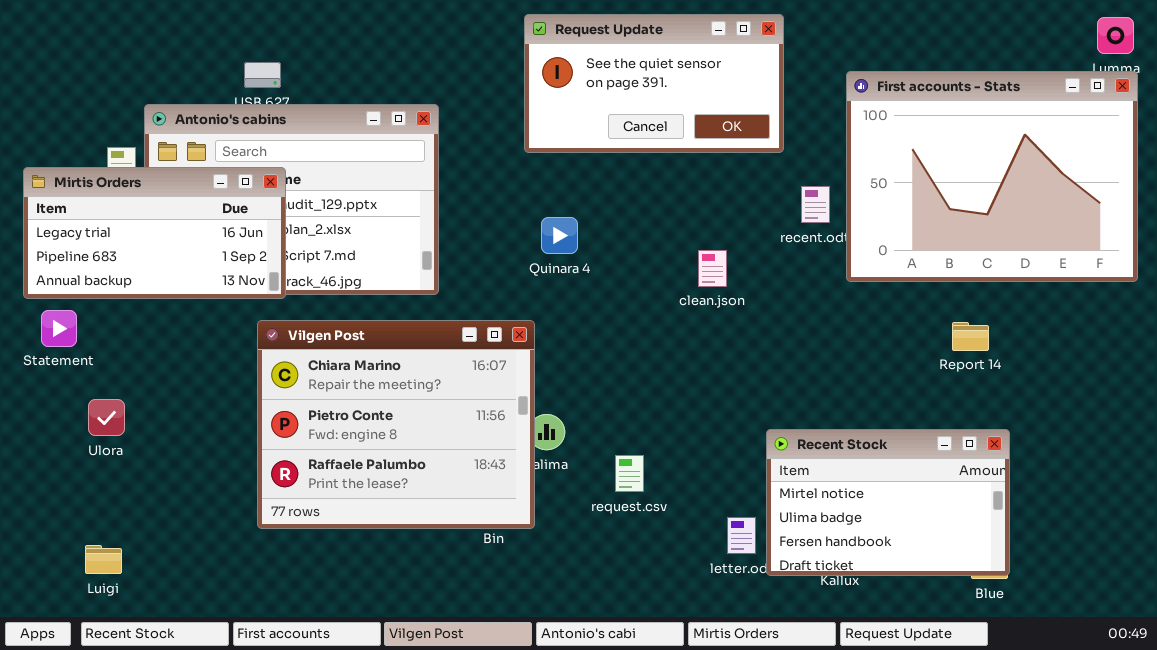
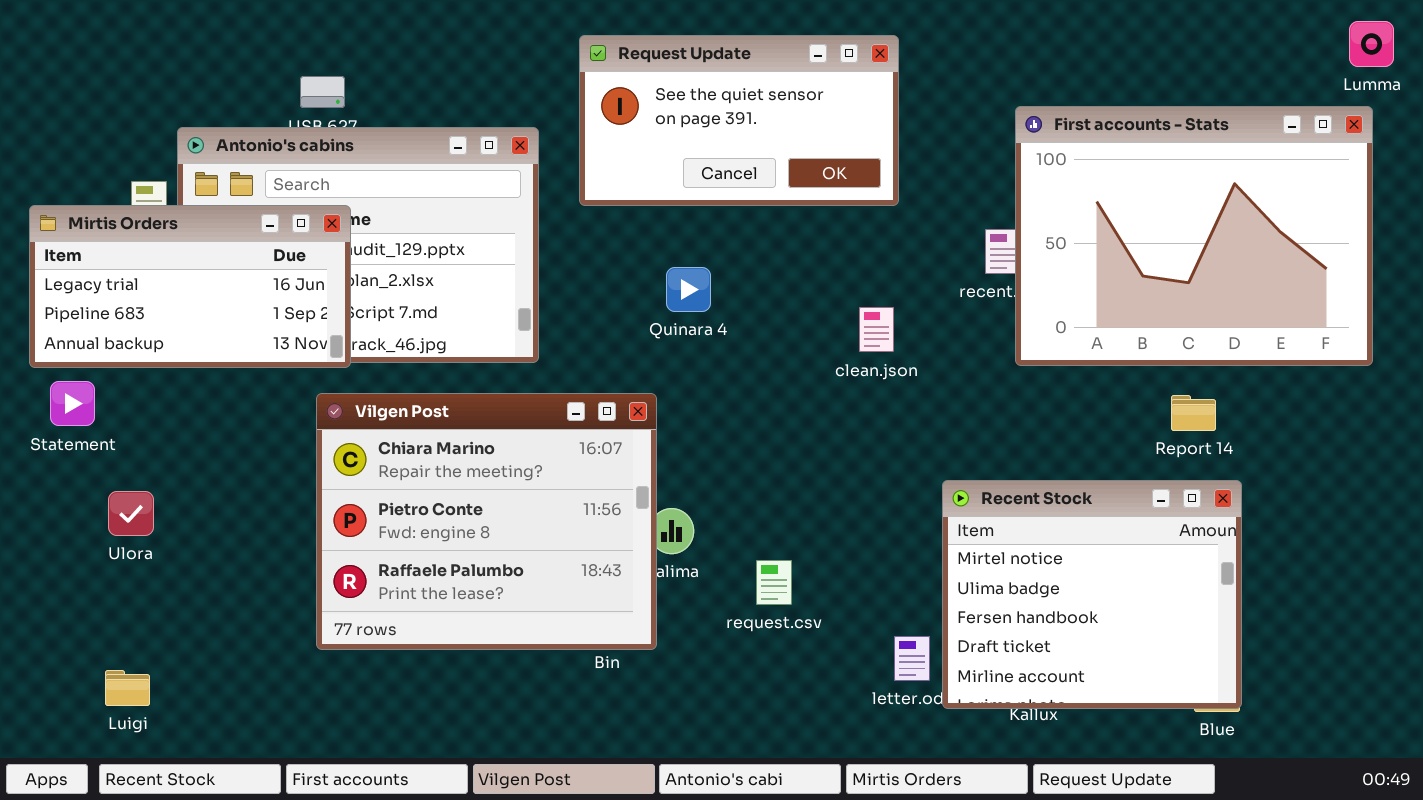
Request Update: [524,14,784,153] -> [579,35,899,206], moved
First accounts - Stats: [846,71,1138,282] -> [1015,106,1373,366], moved
Recent Stock: [766,429,1010,576] -> [942,480,1242,709], resized

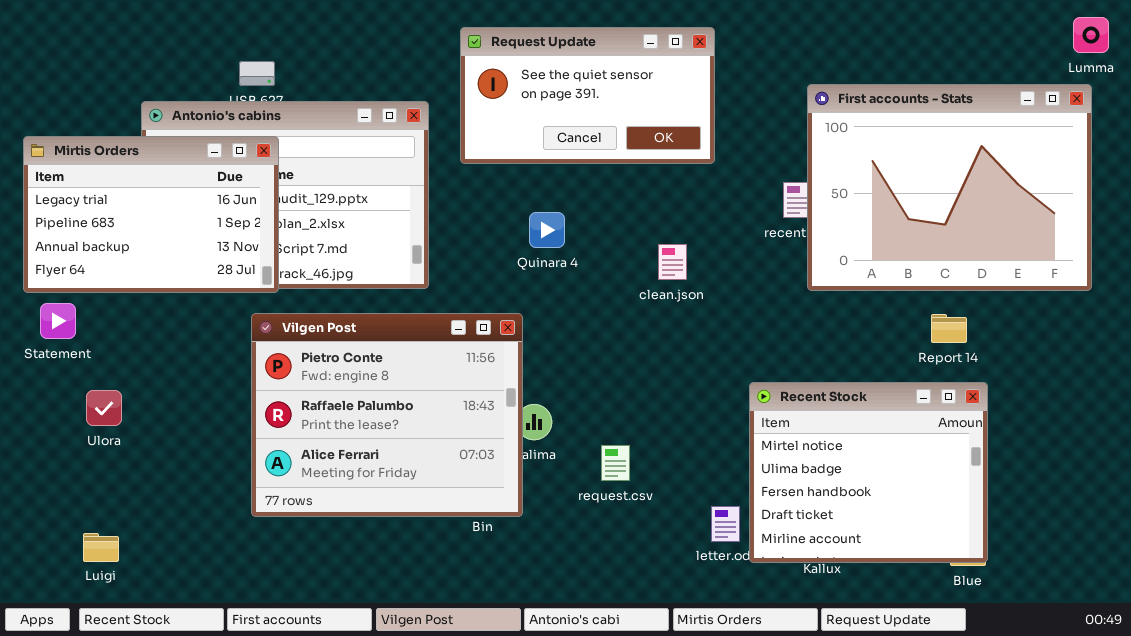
Mirtis Orders: [29,205,351,368] -> [23,136,279,293], resized
clean.json: [859,307,894,352] -> [658,244,687,280], moved
Vilgen Post: [316,393,657,650] -> [251,313,523,517], scrolled down 1 row

